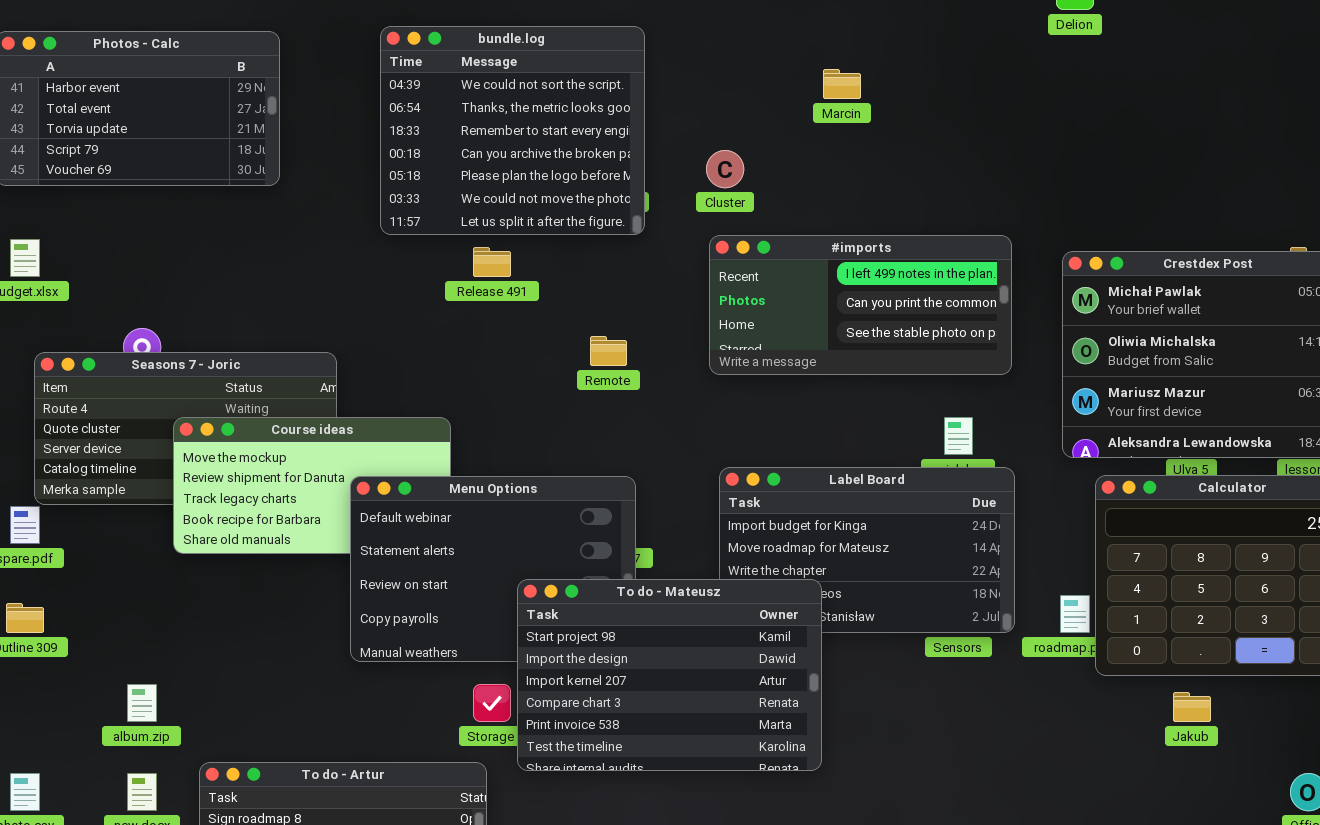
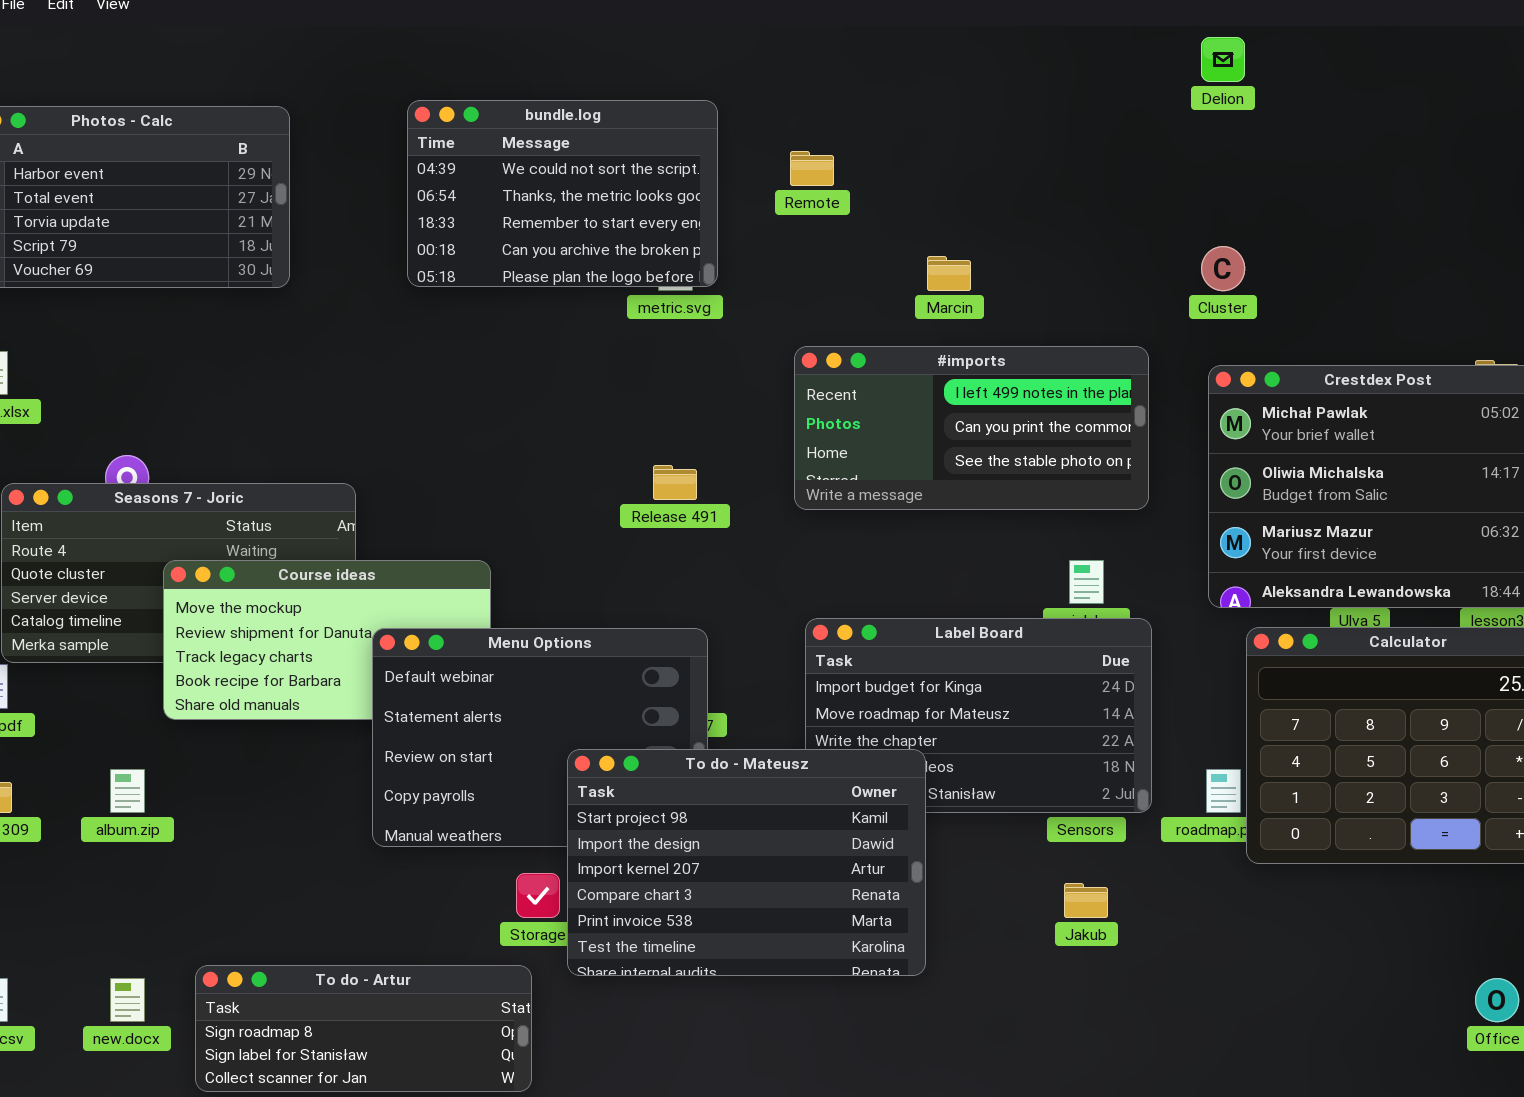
bundle.log: [380,26,645,235] -> [407,100,718,287], resized
Marcin: [823,69,861,99] -> [927,256,971,291], moved
Cluster: [706,150,744,188] -> [1201,246,1245,291], moved
Release 491: [473,247,511,277] -> [653,465,697,500], moved
Remote: [590,336,627,366] -> [790,151,834,186], moved
album.zip: [127,684,157,722] -> [110,769,145,813], moved
Jakub: [1173,692,1211,722] -> [1064,883,1108,918], moved

